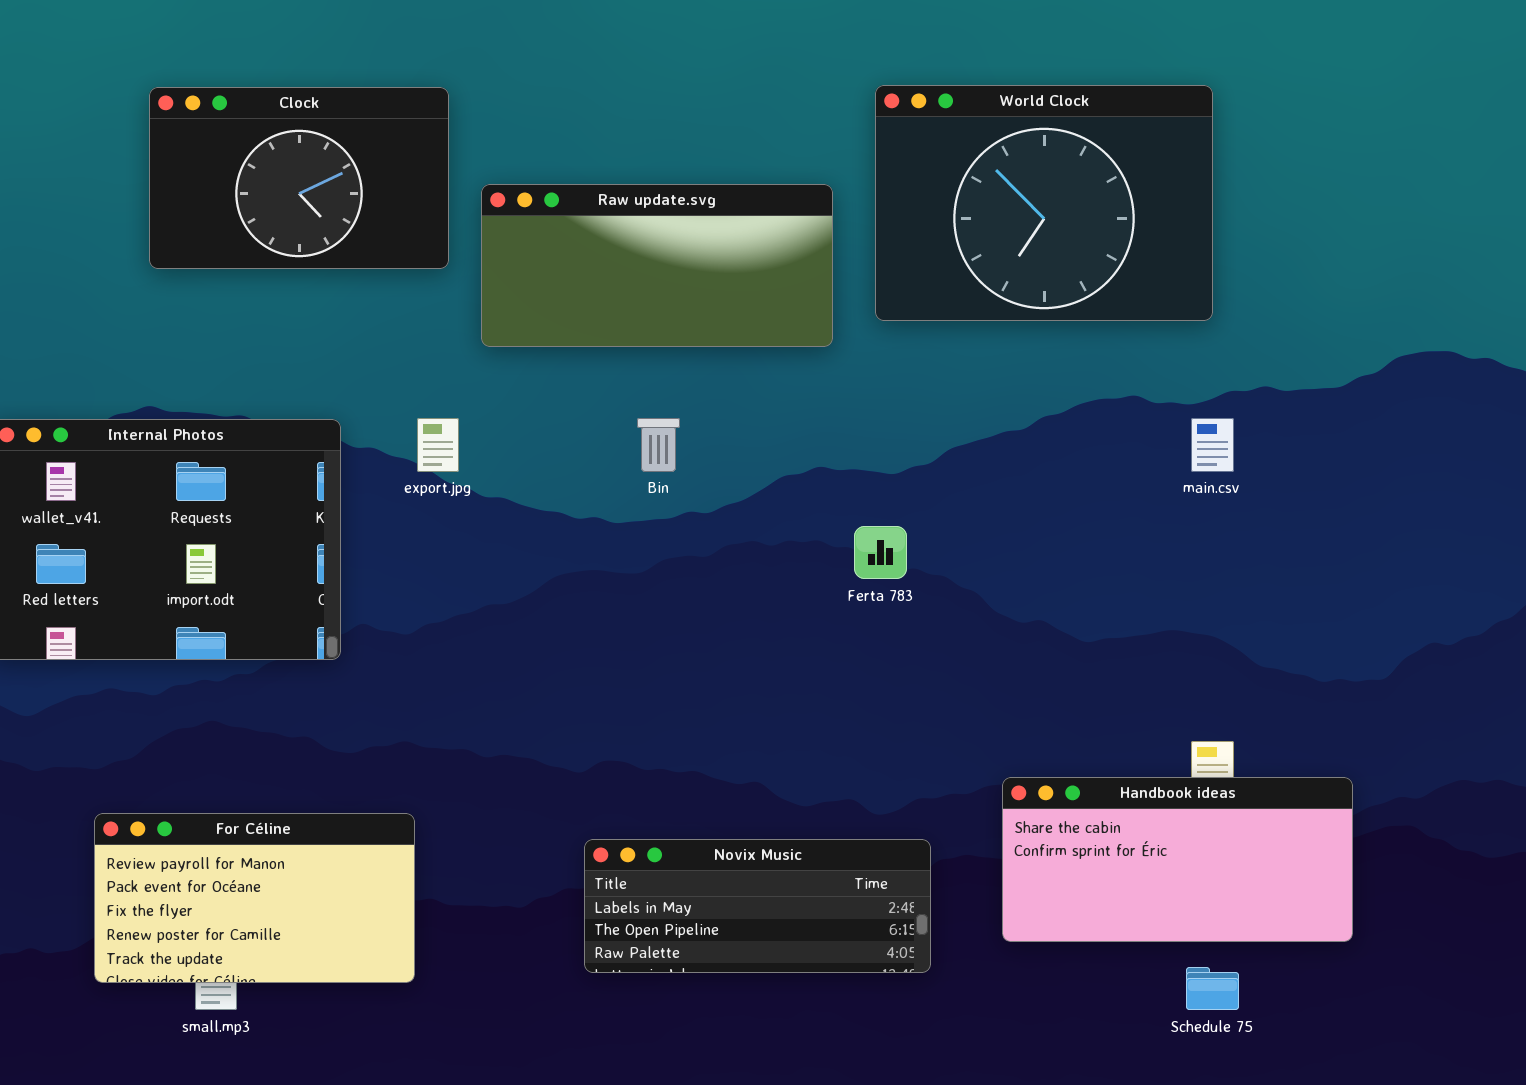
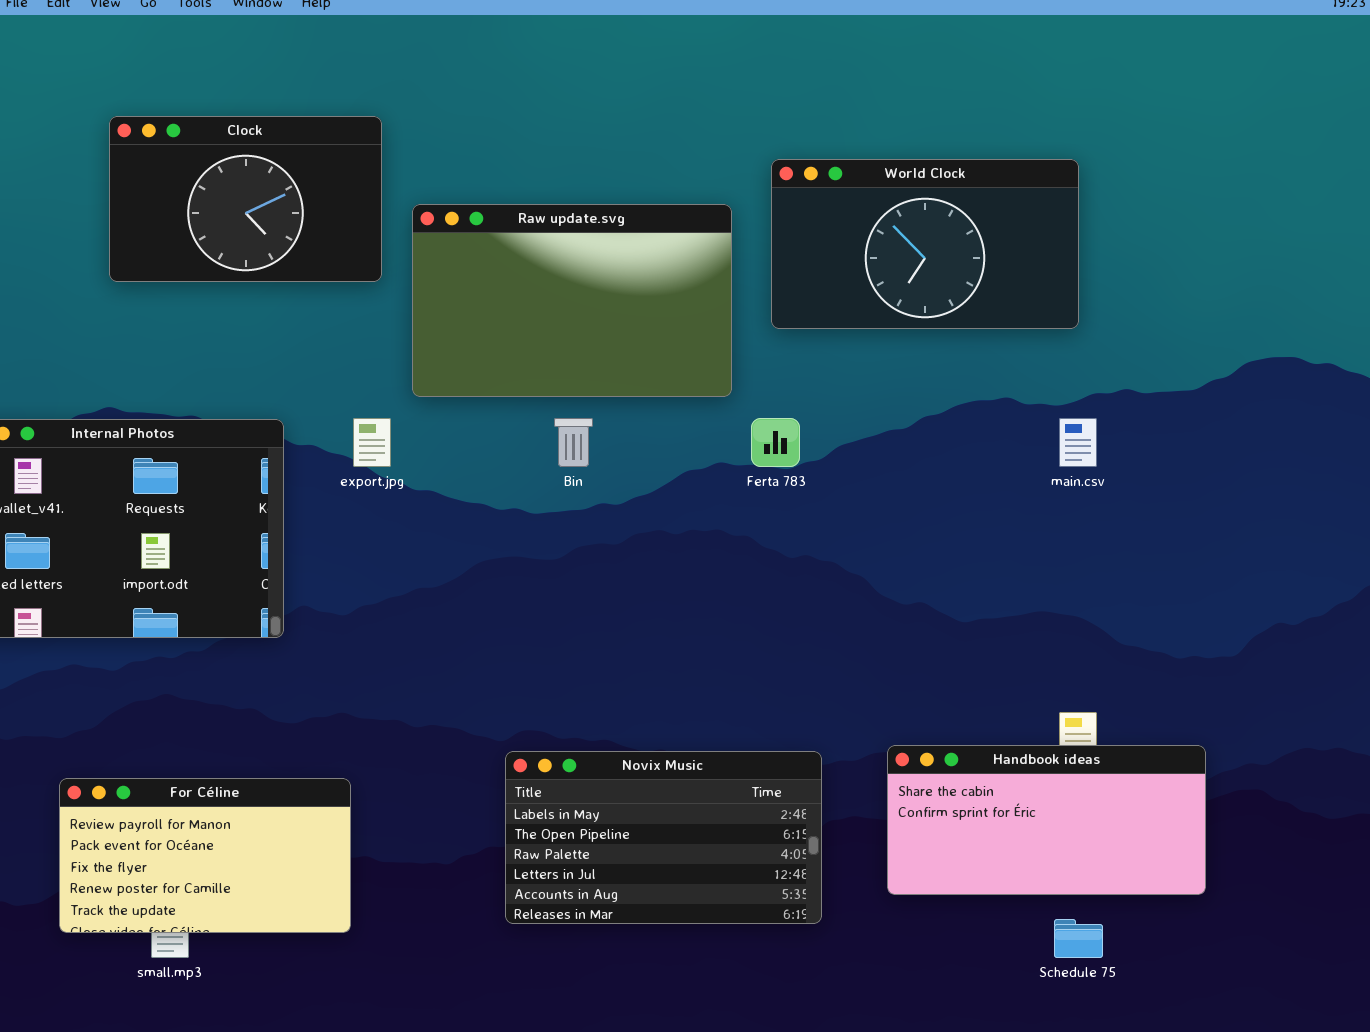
World Clock: [875,85,1213,321] -> [771,159,1079,329], resized
Raw update.svg: [481,184,833,347] -> [412,204,732,397], resized
Ferta 783: [854,526,907,579] -> [751,418,800,467], moved
Novix Music: [584,839,931,973] -> [505,751,822,924], resized

